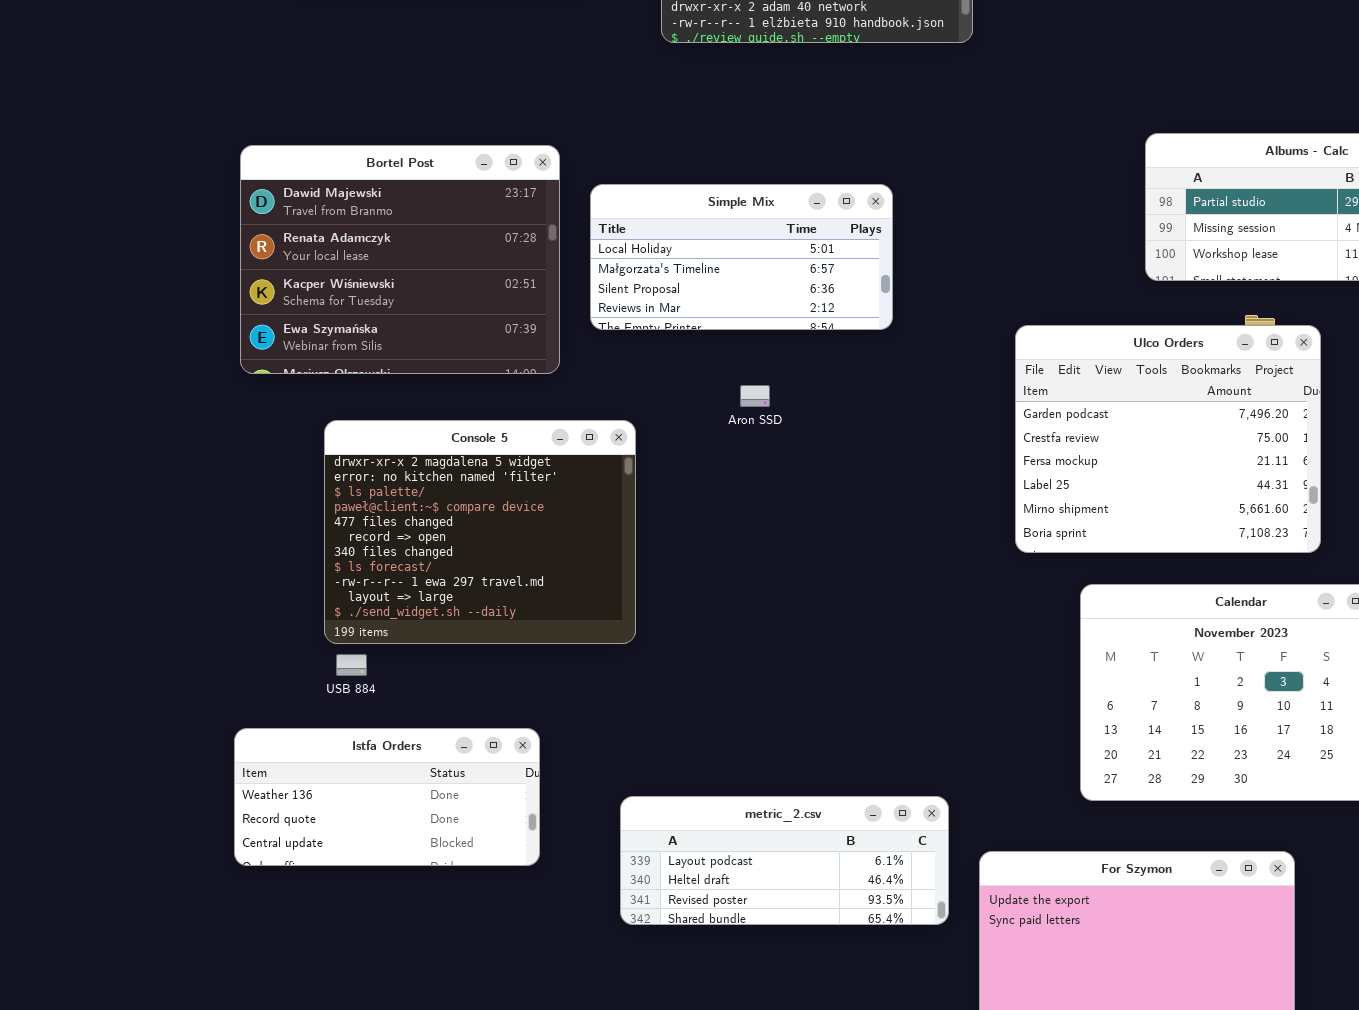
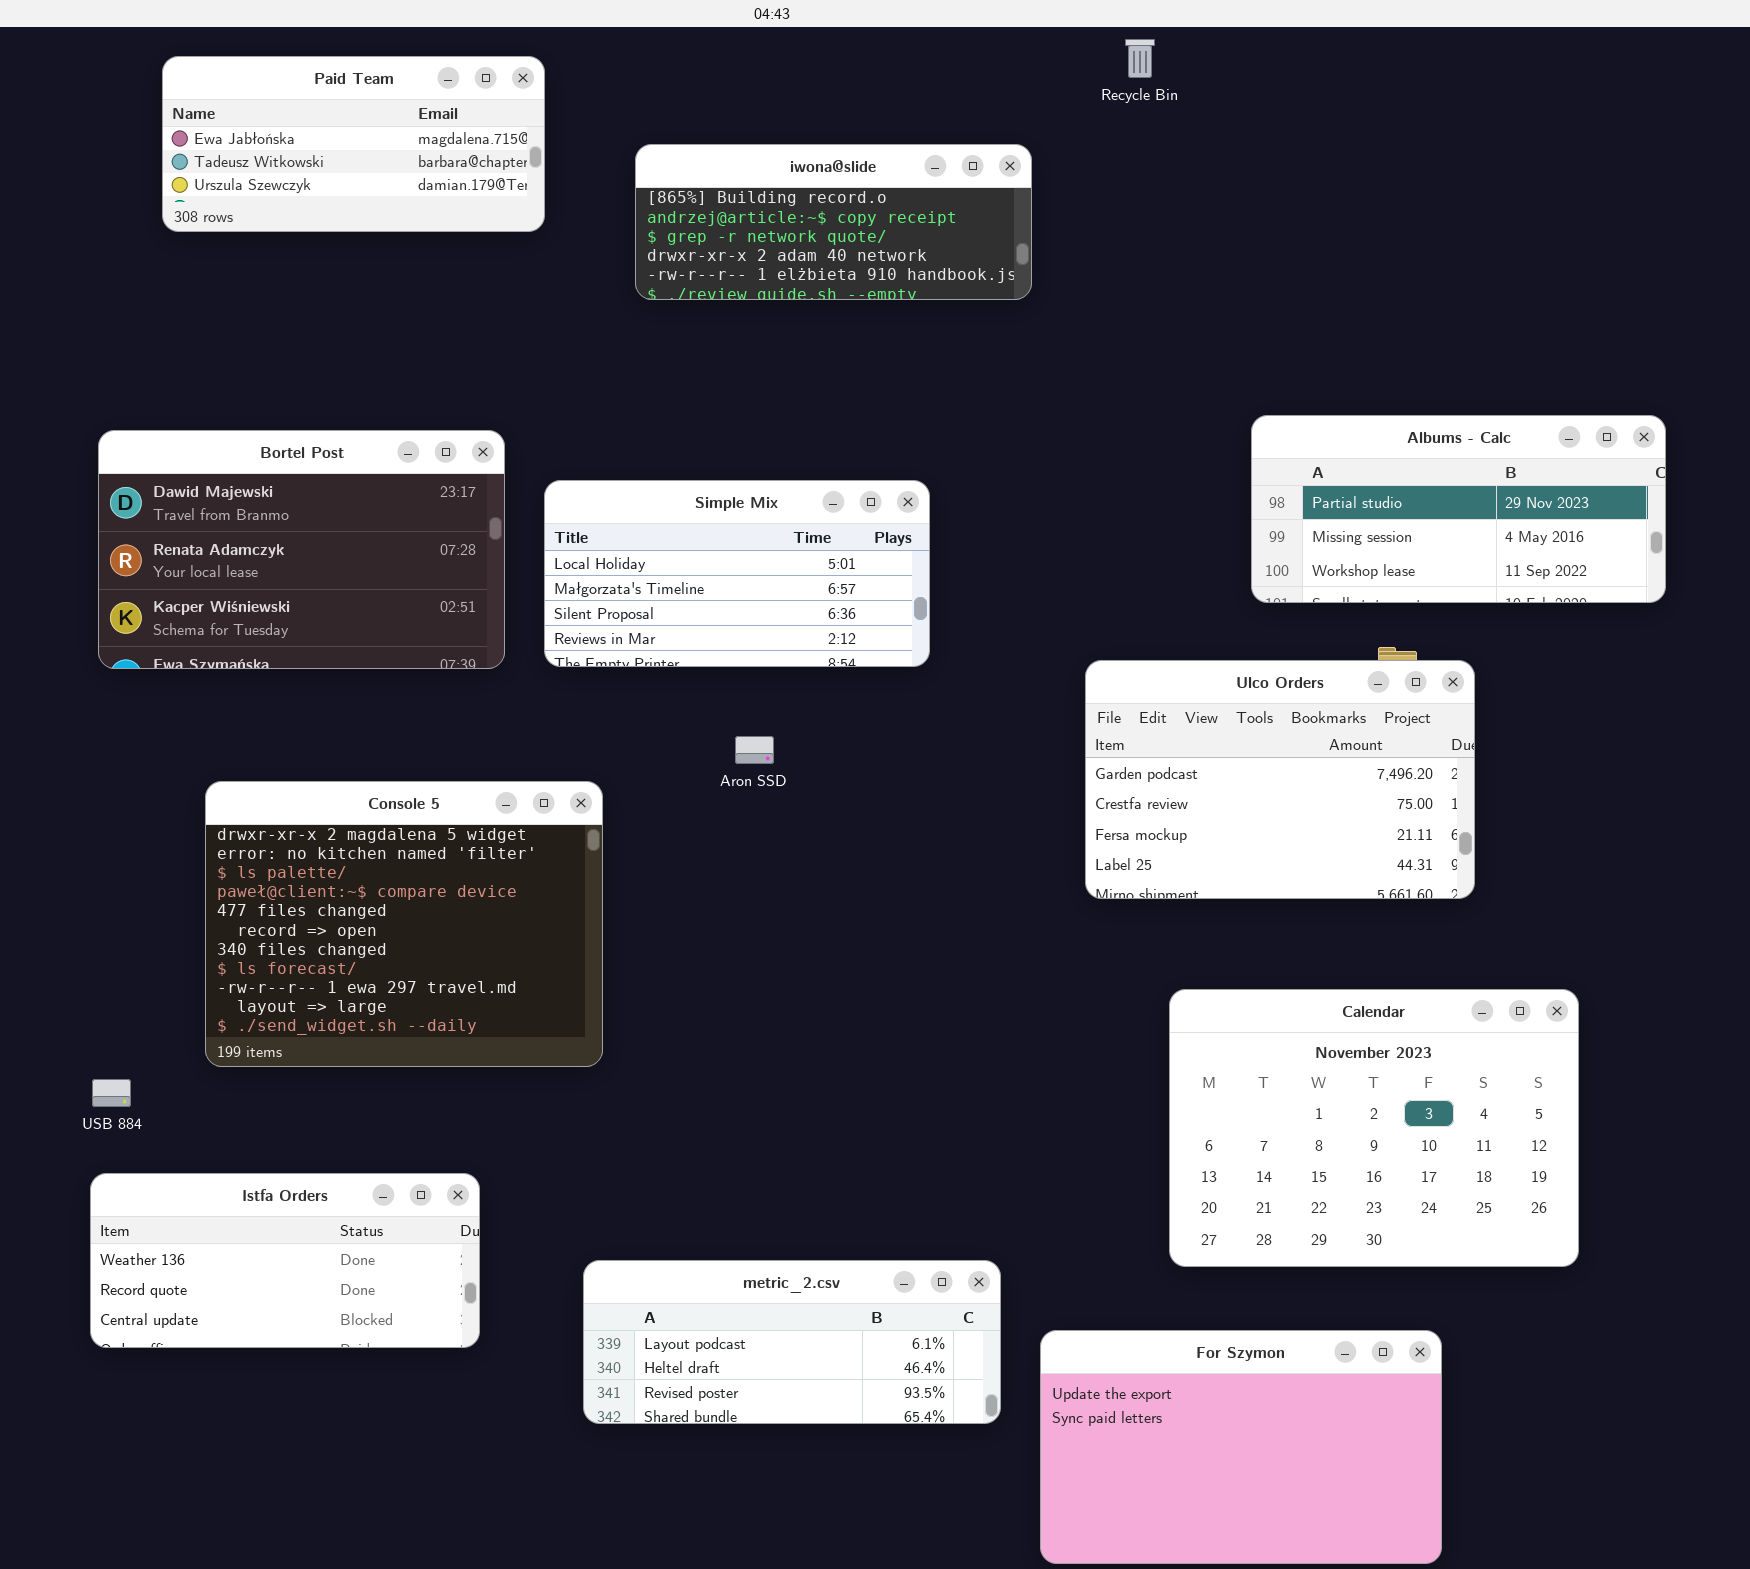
Bortel Post: [240,145,560,374] -> [98,430,505,669], resized
Ulco Orders: [1015,325,1321,553] -> [1085,660,1475,899], resized
USB 884: [336,654,367,676] -> [92,1079,131,1107], moved

